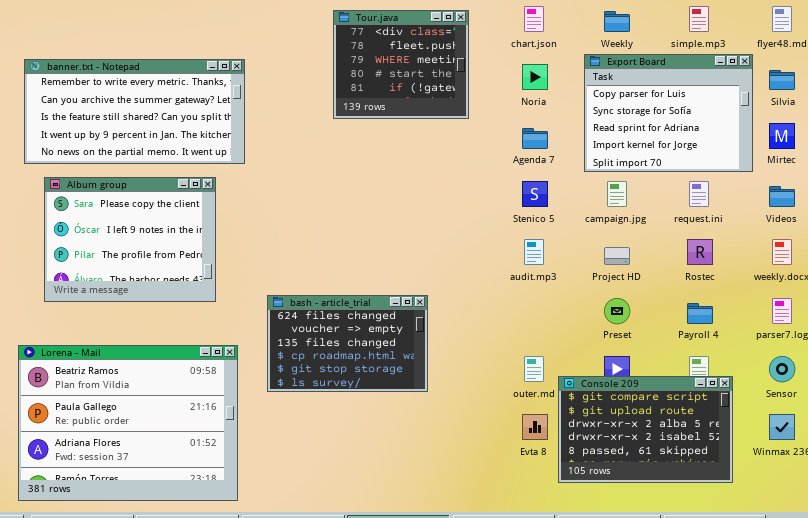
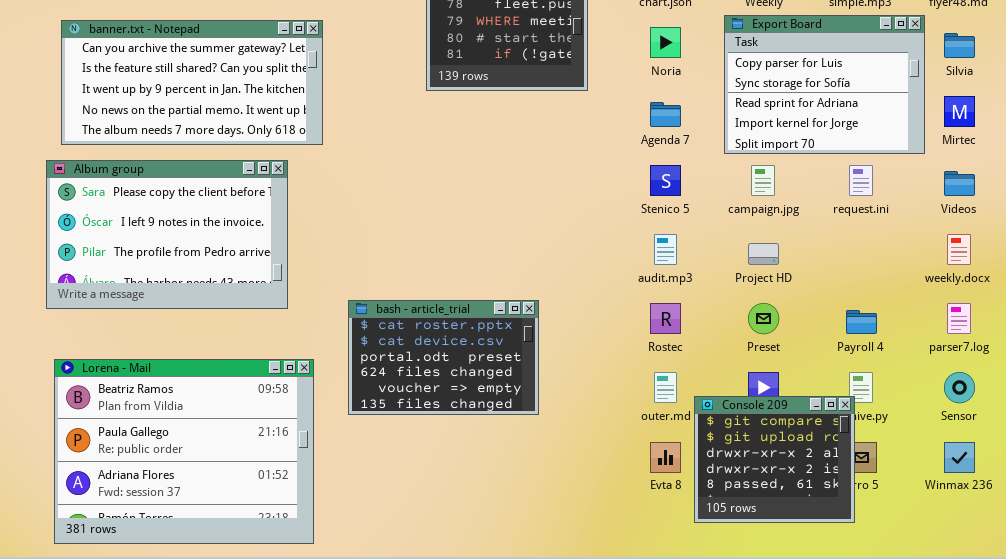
banner.txt - Notepad: [24,59,245,164] -> [61,20,323,145], scrolled down 1 row
Album group: [44,177,216,302] -> [46,160,288,309], resized
Rostec: [687,239,713,265] -> [650,303,681,334], moved
bash - article_trial: [267,295,428,392] -> [348,300,539,415], scrolled up 3 rows
Console 209: [558,376,733,483] -> [694,396,855,523], resized

